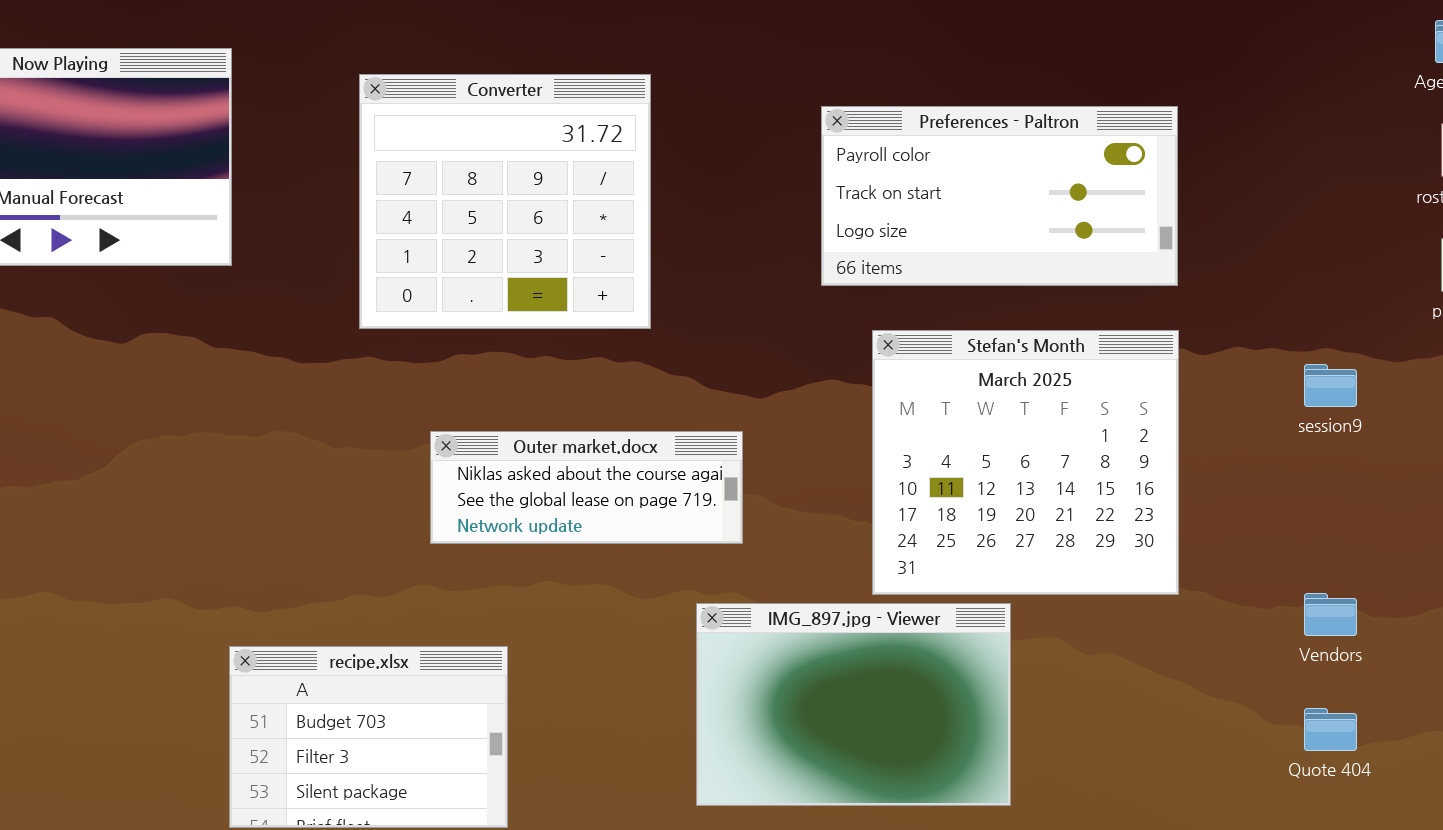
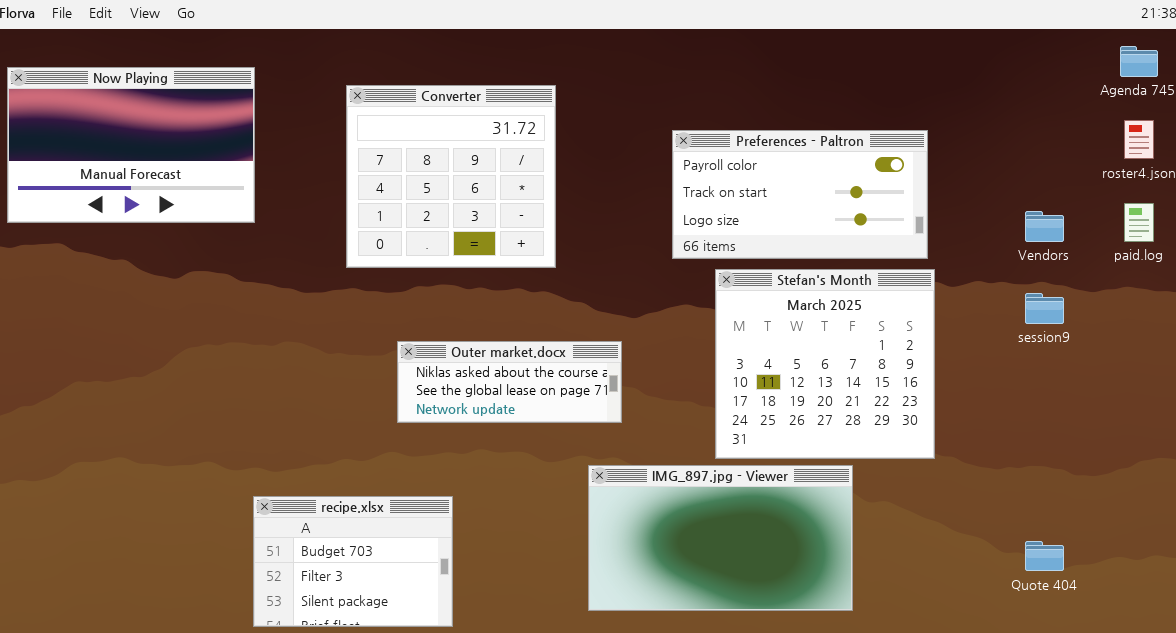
Preferences - Paltron: [821,106,1178,286] -> [672,130,928,259], moved
Vendors: [1304,593,1357,636] -> [1025,211,1064,242], moved
IMG_897.jpg - Viewer: [696,603,1011,806] -> [588,465,853,611], resized

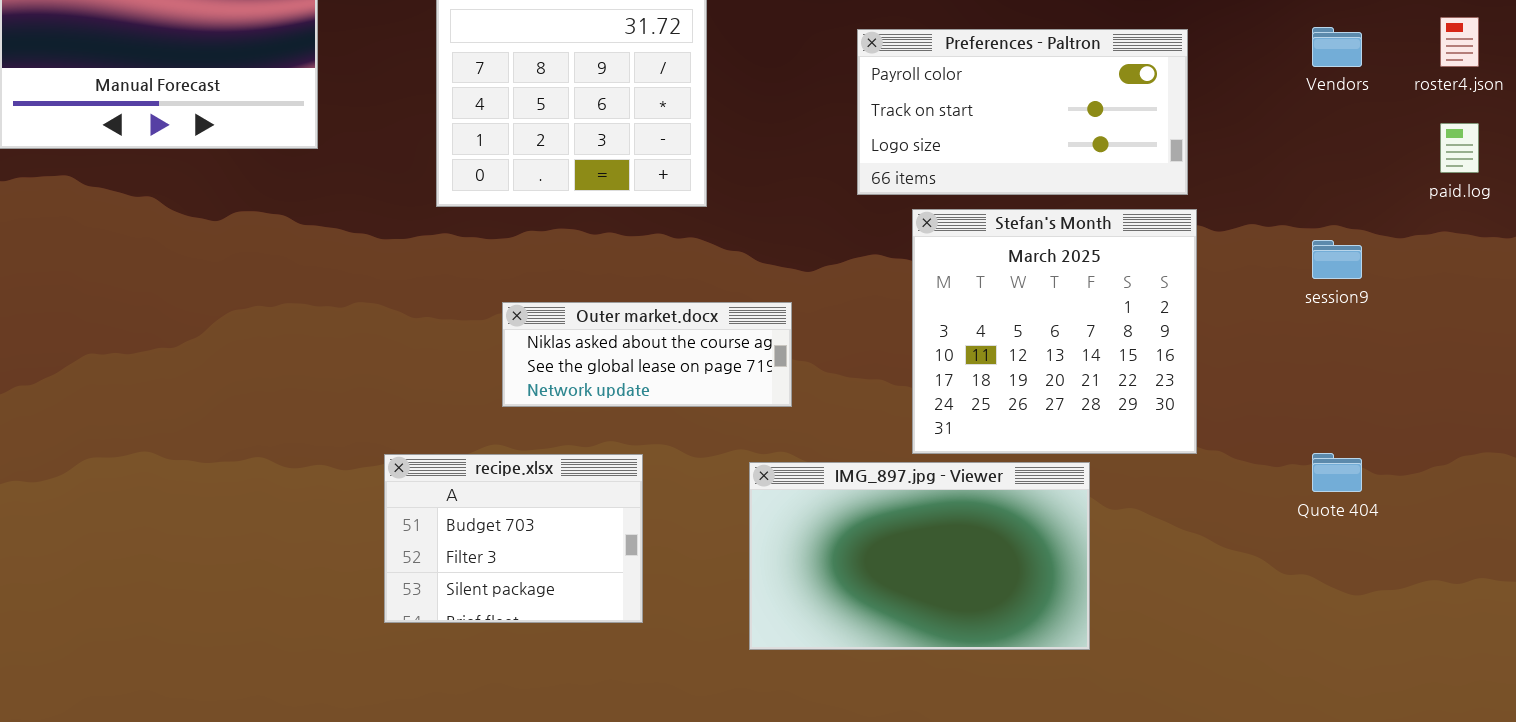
Vendors: [1025,211,1064,242] -> [1312,27,1362,67], moved
recipe.xlsx: [253,496,453,627] -> [384,454,643,623], moved
Quote 404: [1025,541,1064,571] -> [1312,453,1362,492], moved

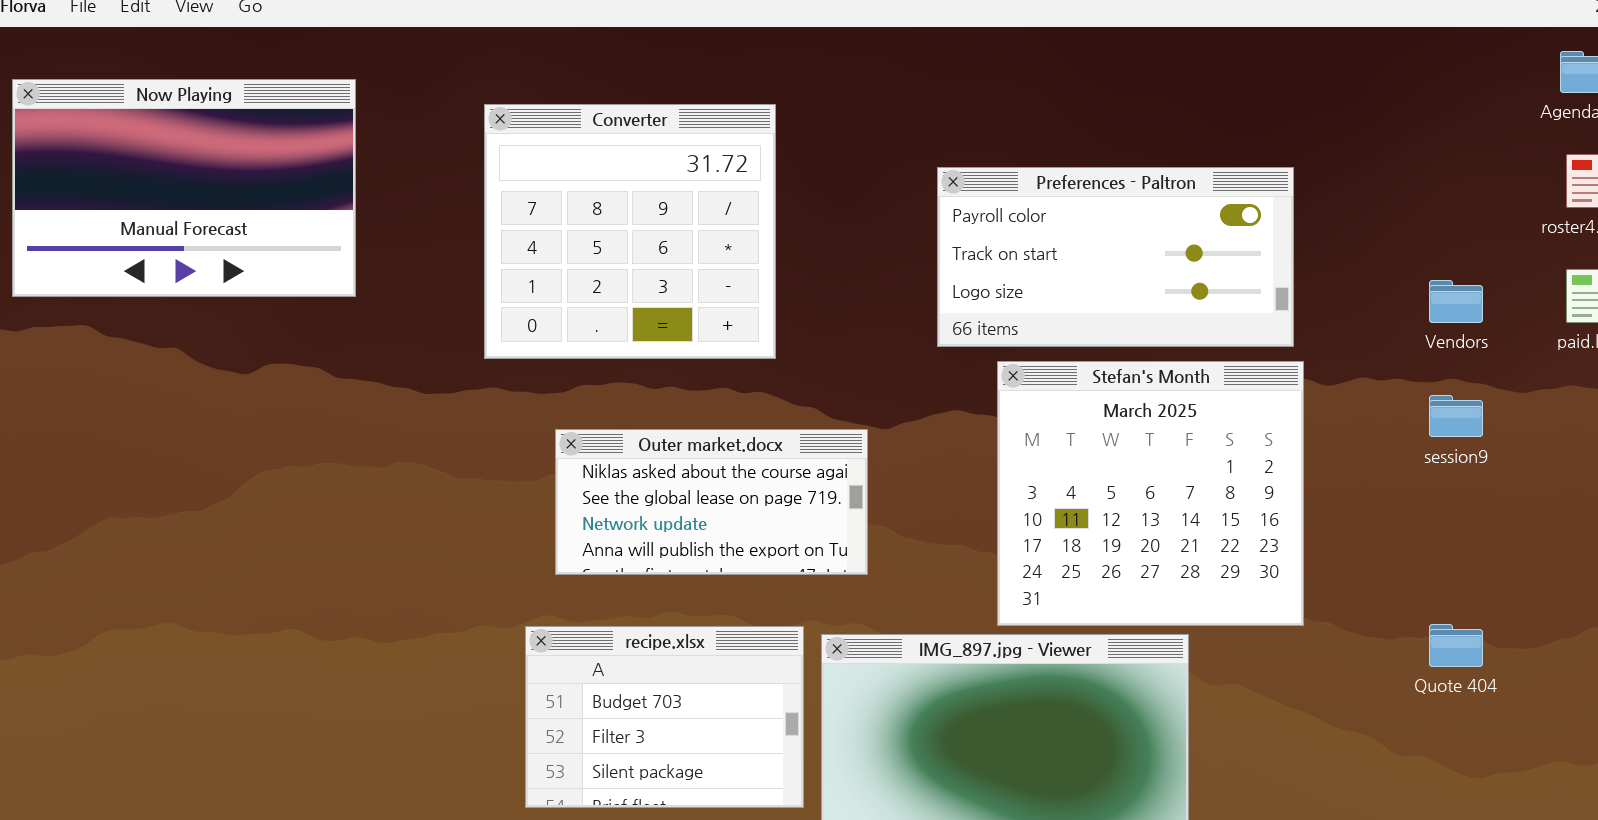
Vendors: [1312,27,1362,67] -> [1429,280,1483,323], moved
Outer market.docx: [502,302,792,407] -> [555,429,868,575], resized
recipe.xlsx: [384,454,643,623] -> [525,626,804,808], moved

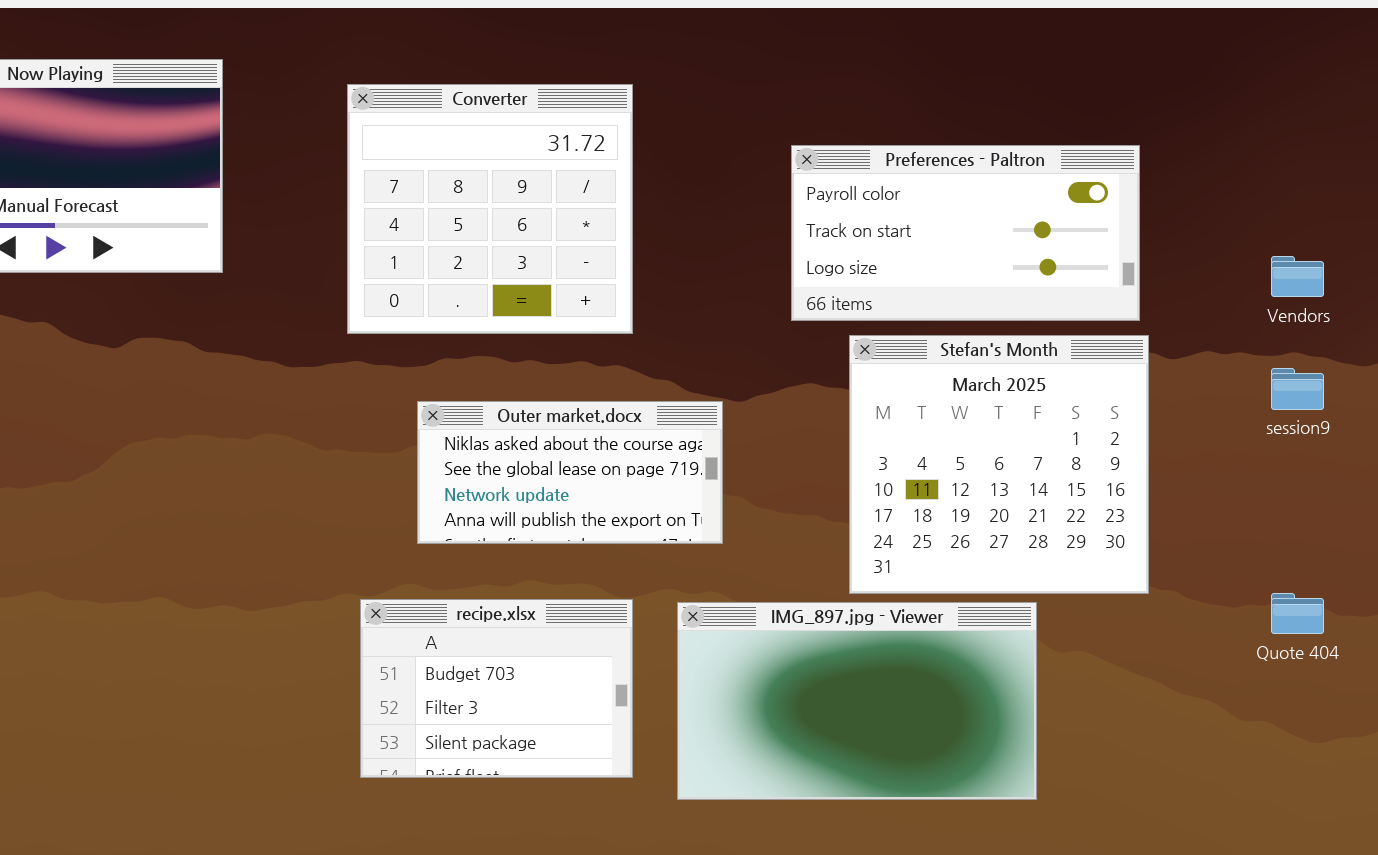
recipe.xlsx: [525,626,804,808] -> [360,599,633,778], moved

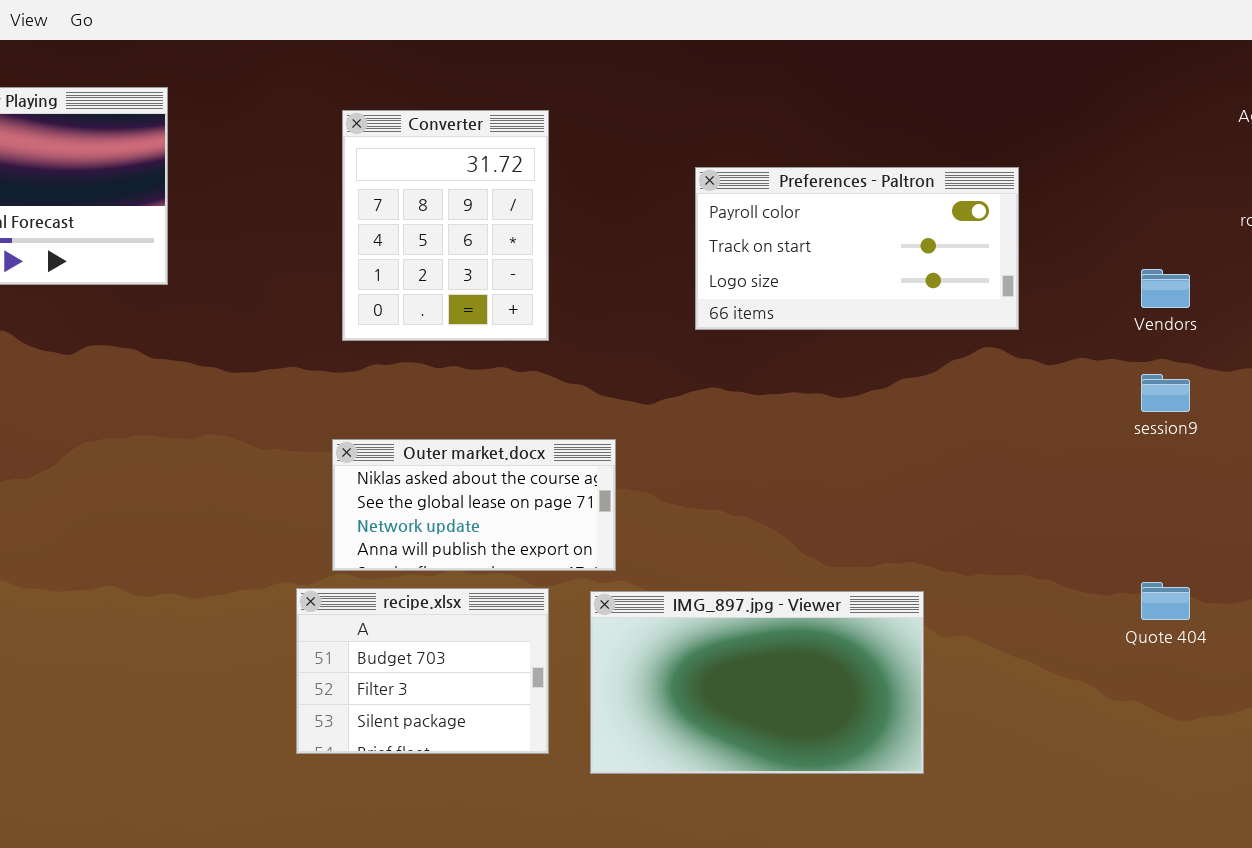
Converter: [347,84,633,334] -> [342,110,549,341], resized
Stefan's Month: [849,335,1149,594] -> none, closed
Outer market.docx: [417,401,723,544] -> [332,439,616,571], moved

